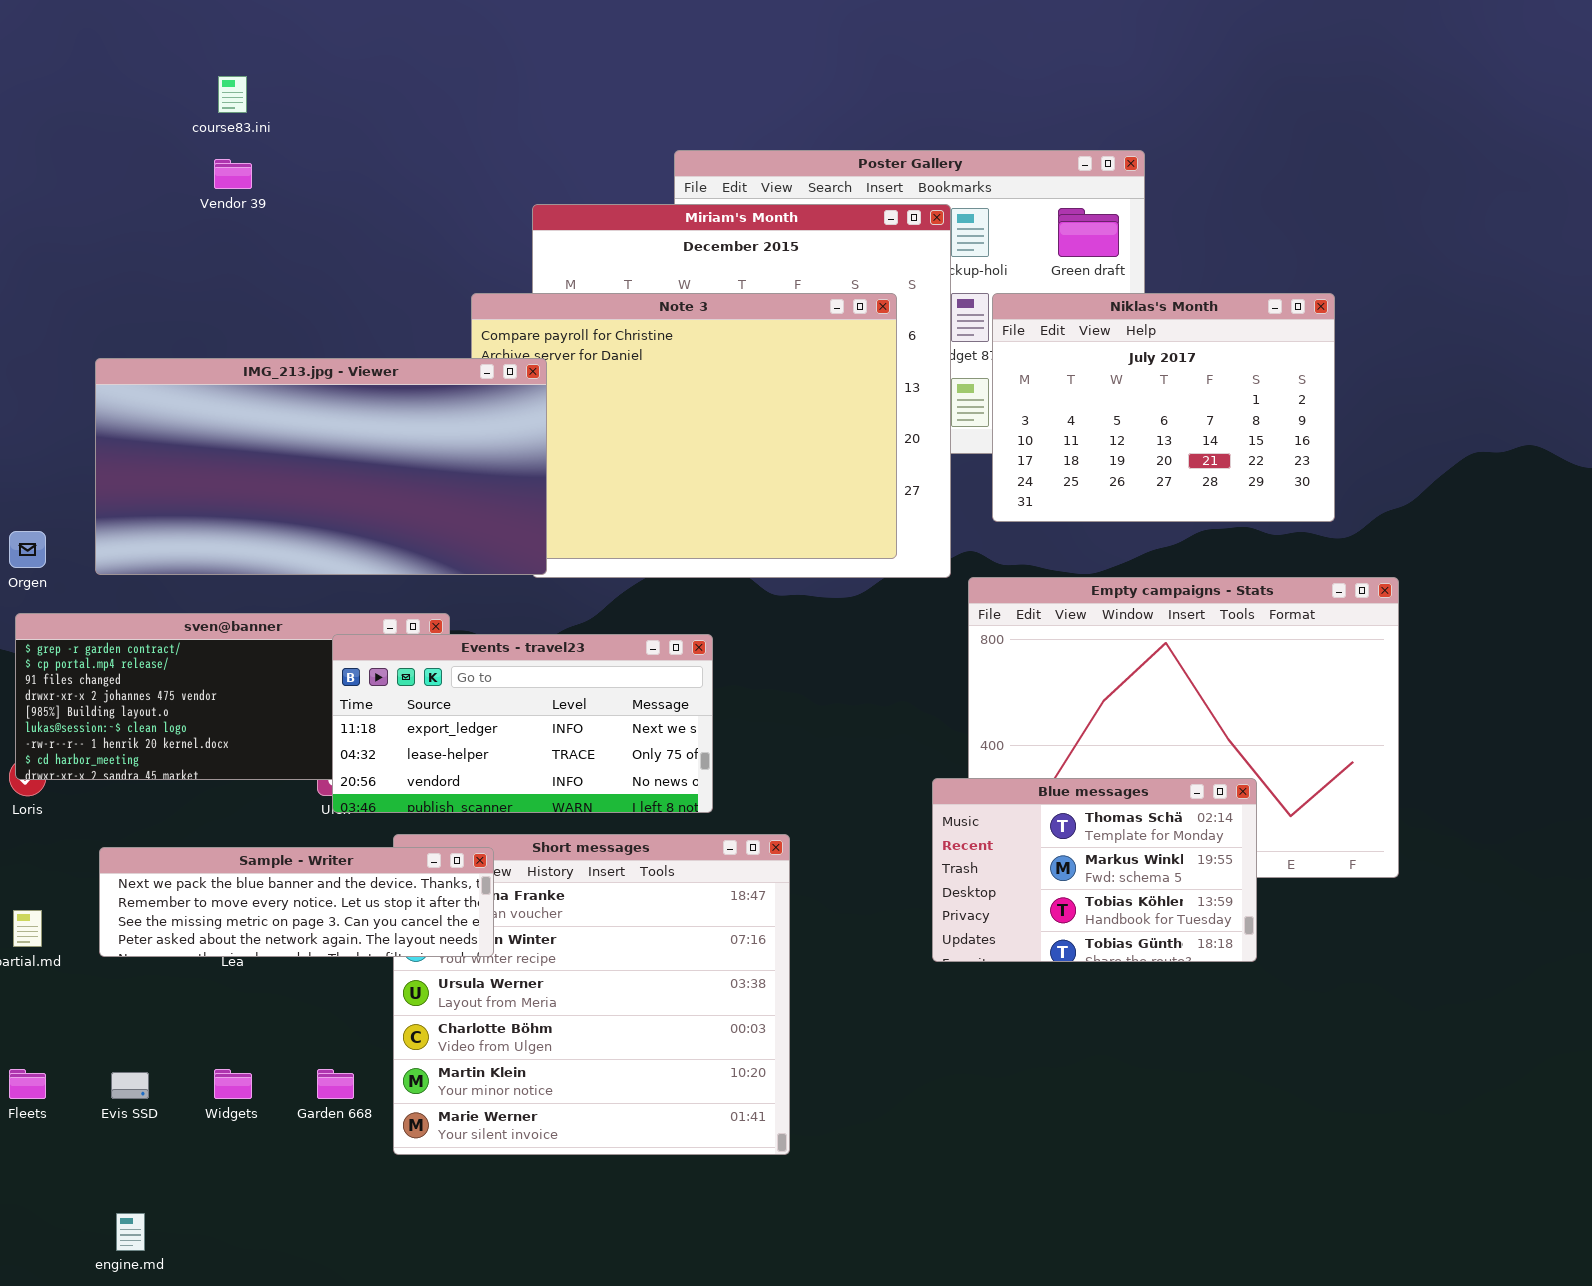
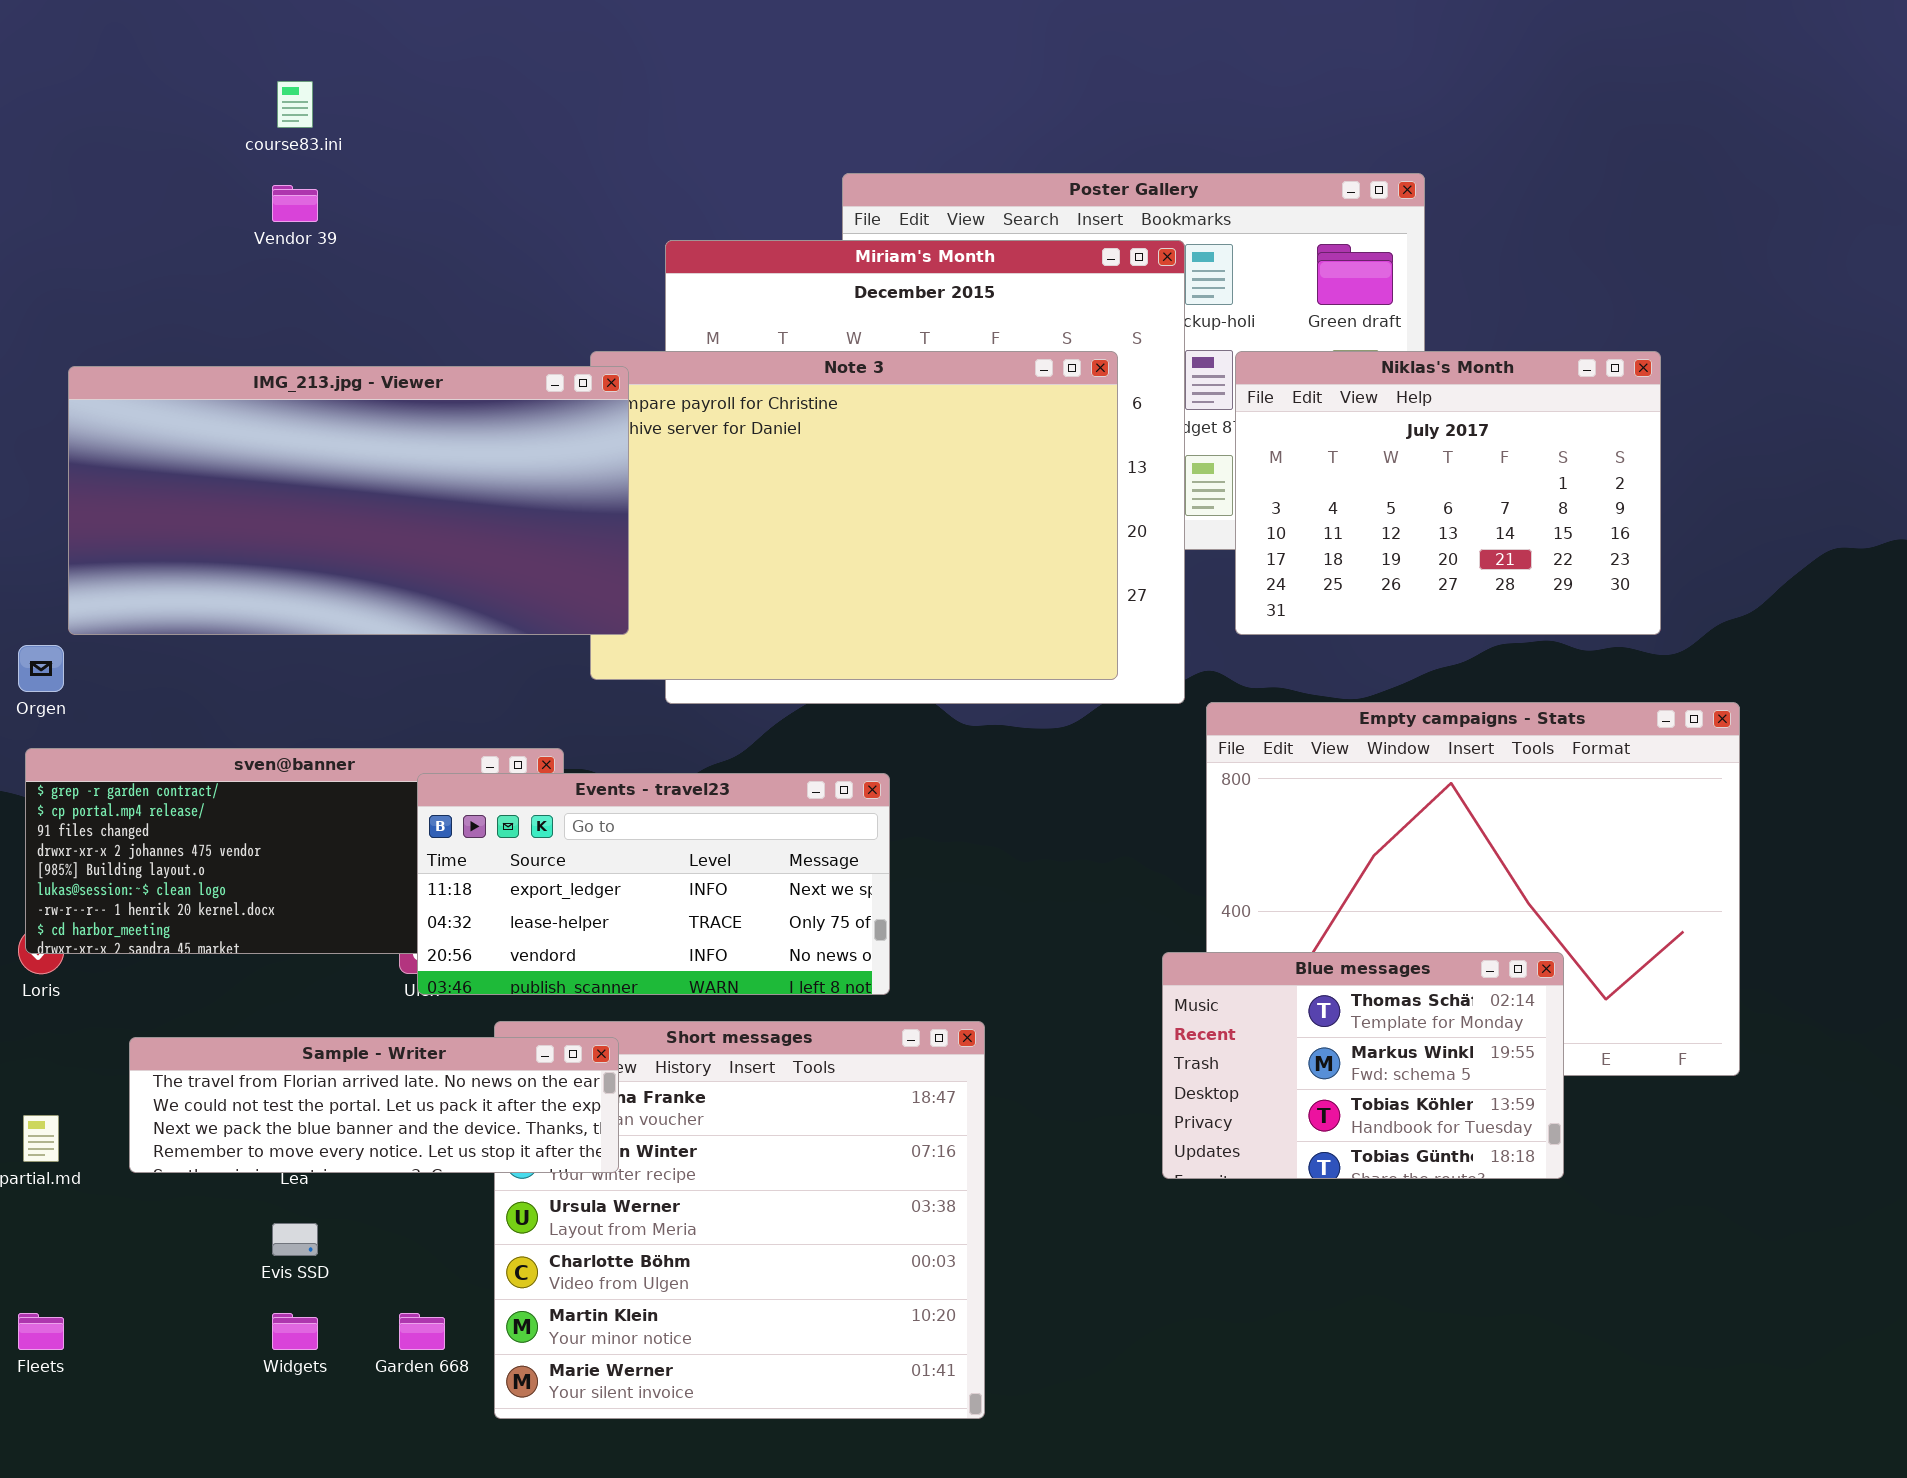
IMG_213.jpg - Viewer: [95,358,547,575] -> [68,366,629,635], moved
Sample - Writer: [99,847,494,957] -> [129,1037,619,1173], scrolled up 2 rows
Evis SSD: [111,1072,149,1099] -> [272,1223,318,1256], moved

